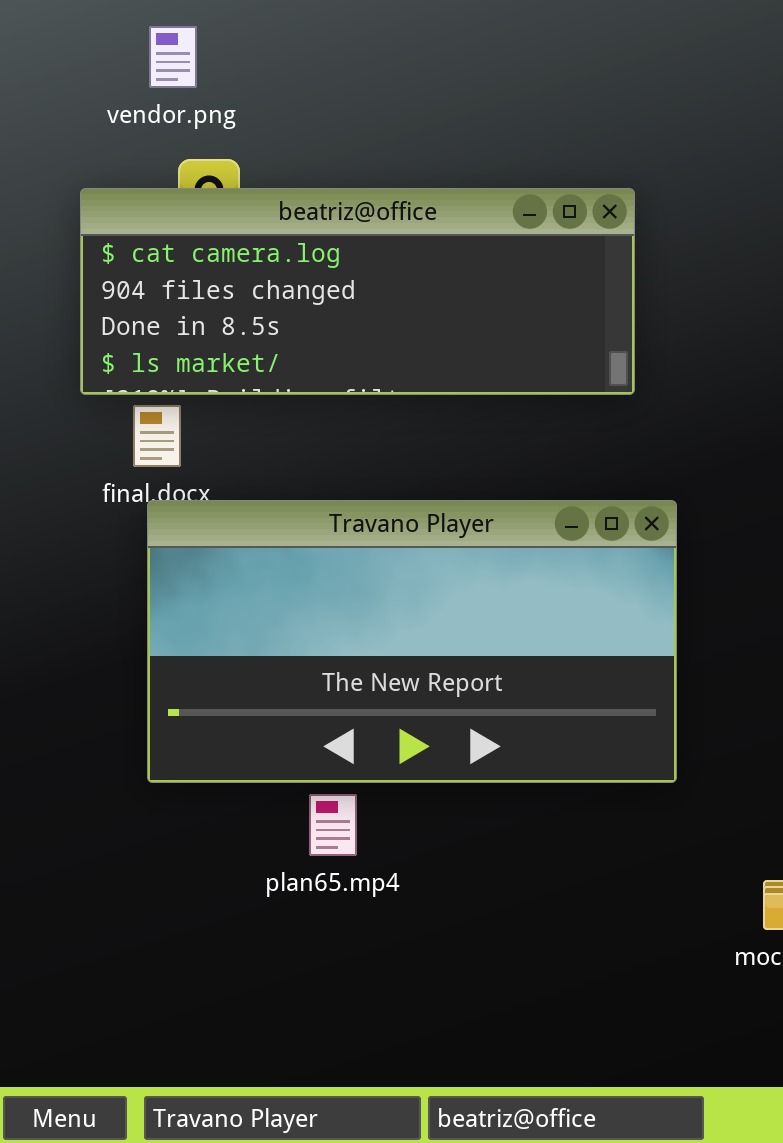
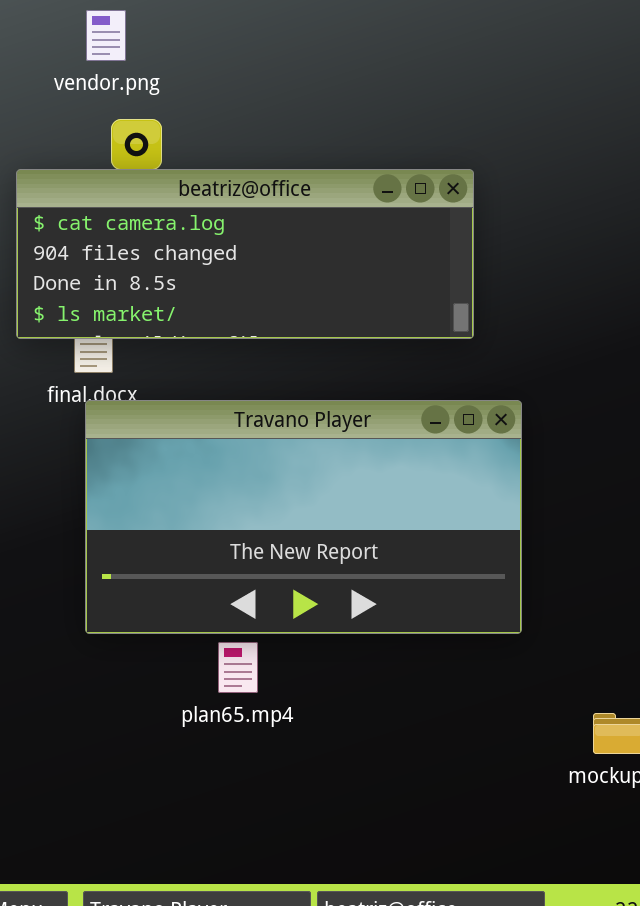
beatriz@office: [80,188,635,395] -> [16,169,474,339], moved

